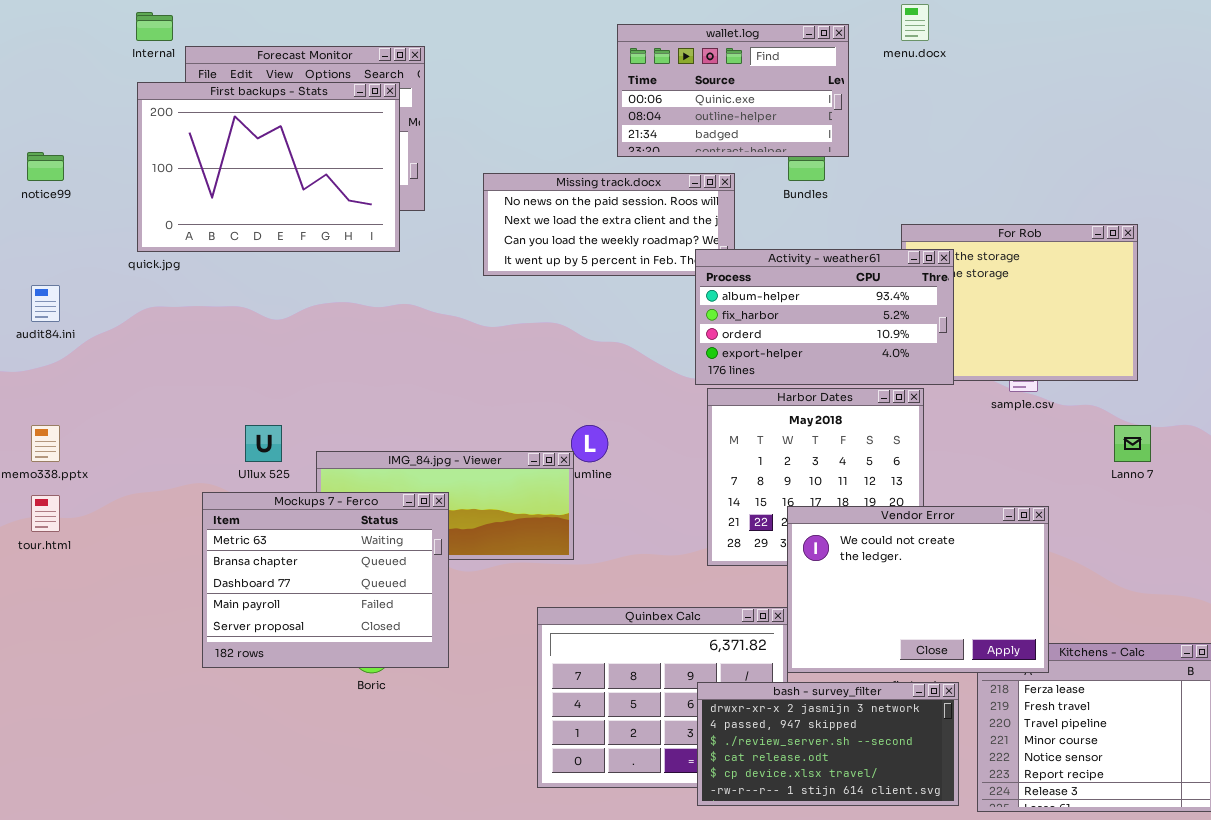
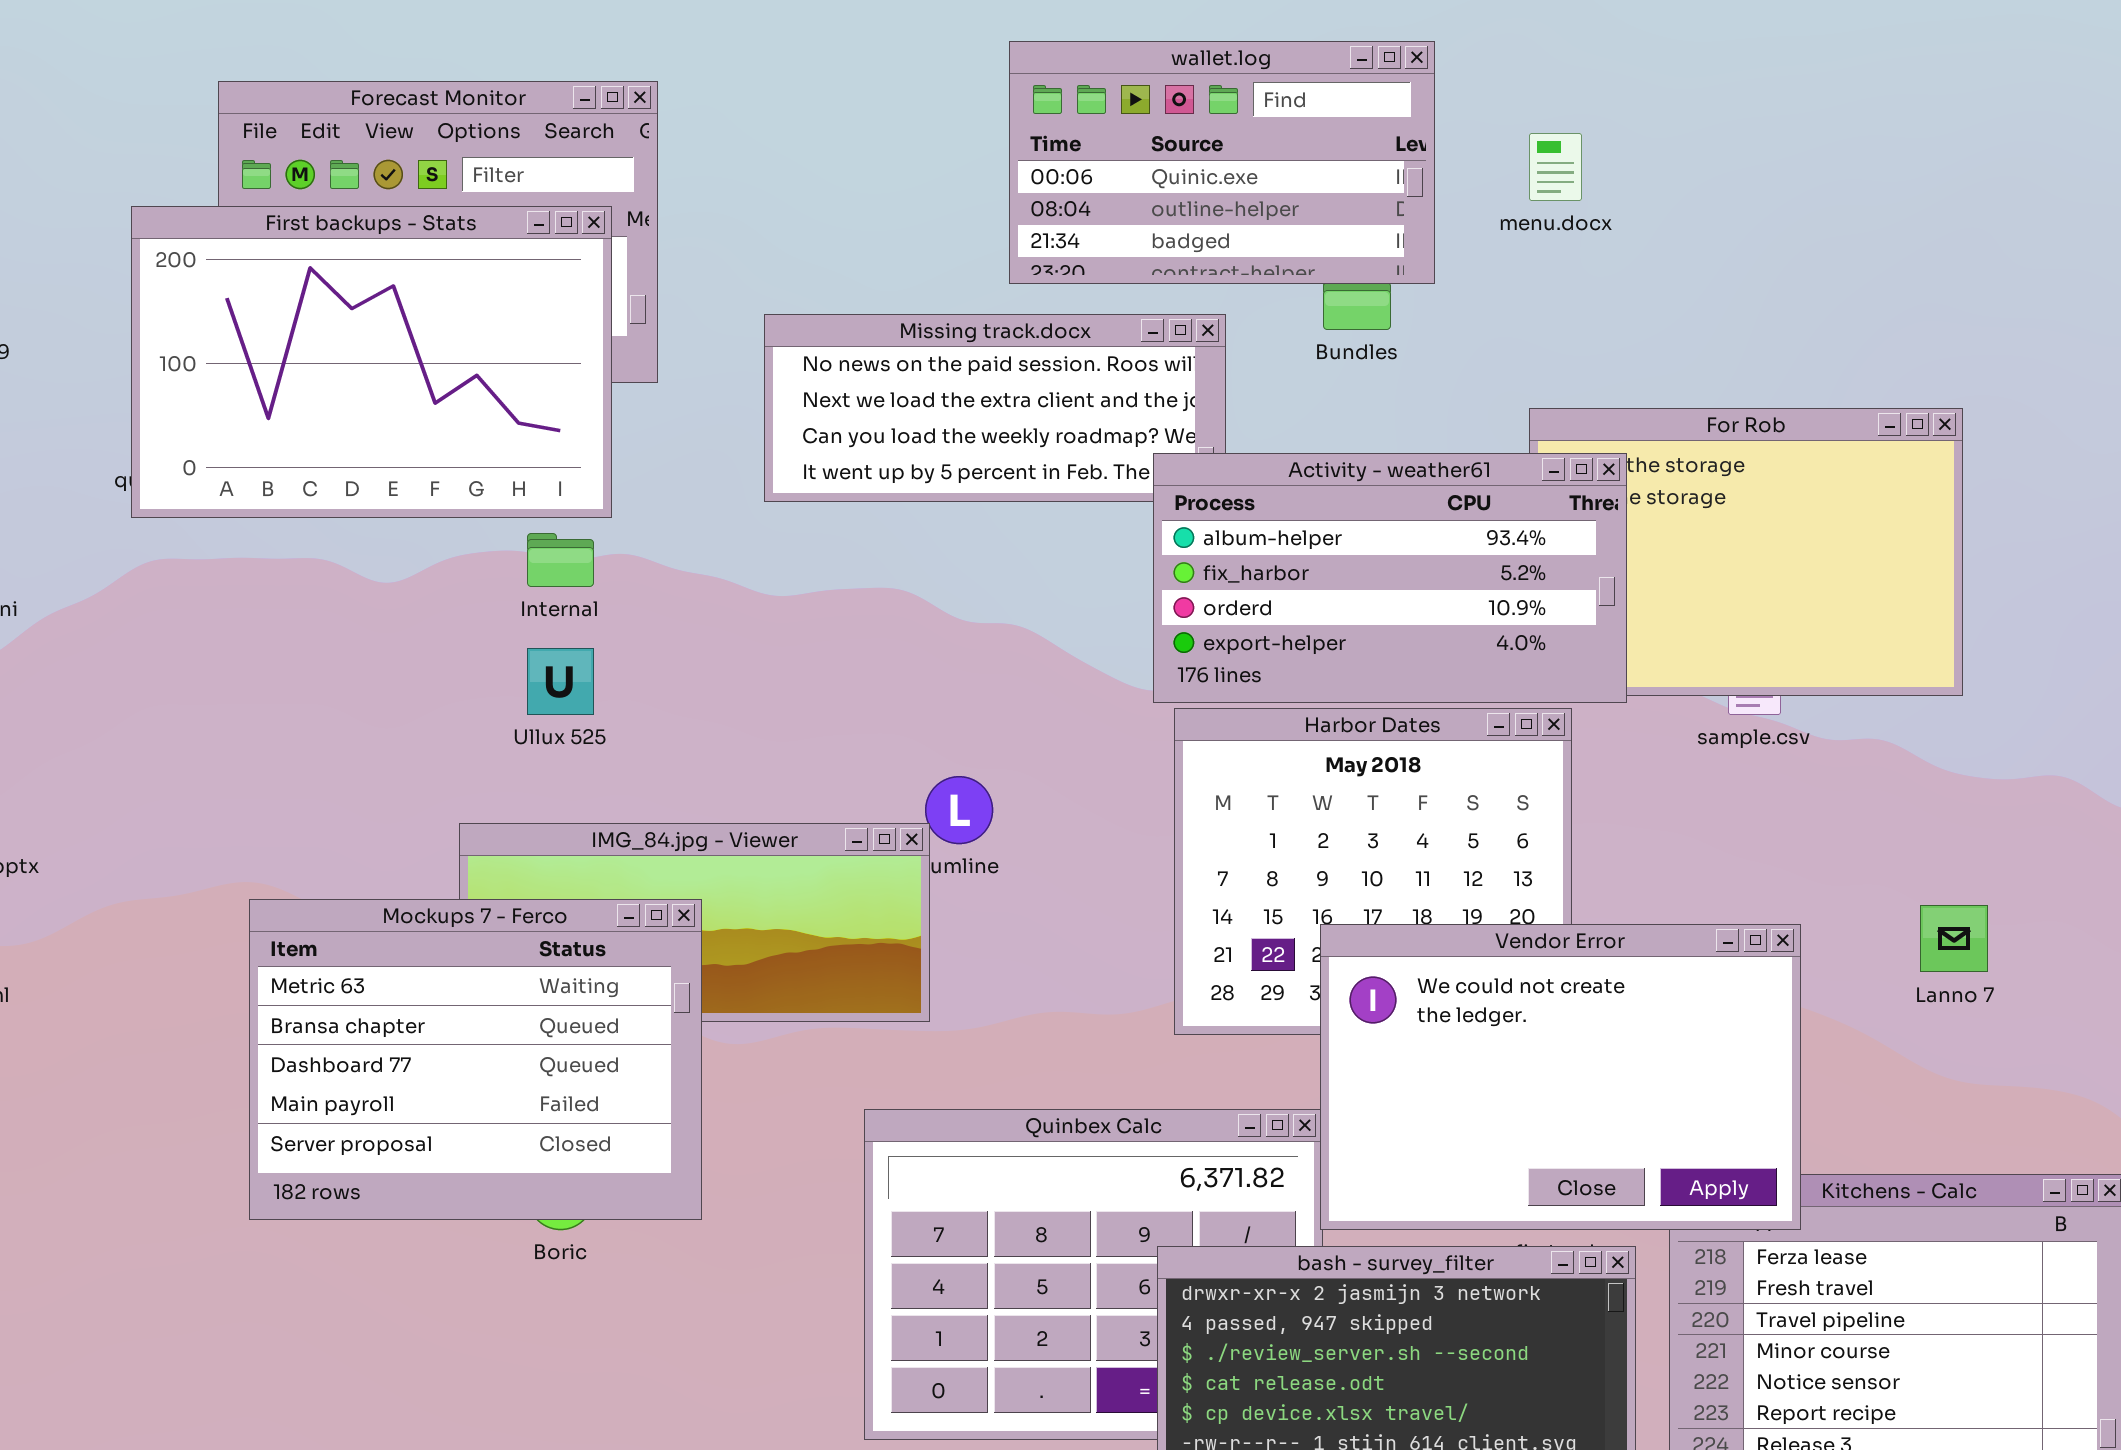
menu.docx: [901,4,929,41] -> [1529,133,1582,201], moved
Internal: [136,12,173,41] -> [527,533,594,587], moved
First backups - Stats: [137,82,400,252] -> [131,206,612,518], moved
Ullux 525: [245,425,282,462] -> [527,648,594,715], moved
Lanno 7: [1114,425,1151,462] -> [1920,905,1988,972], moved

